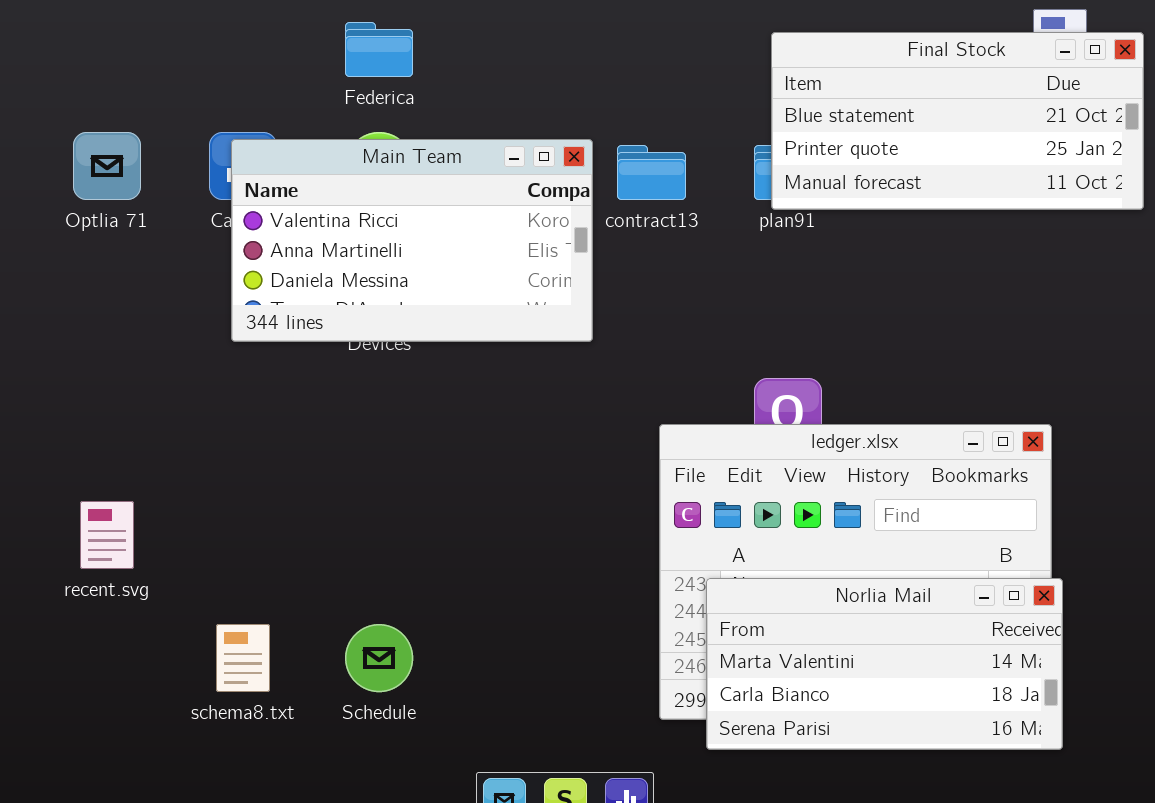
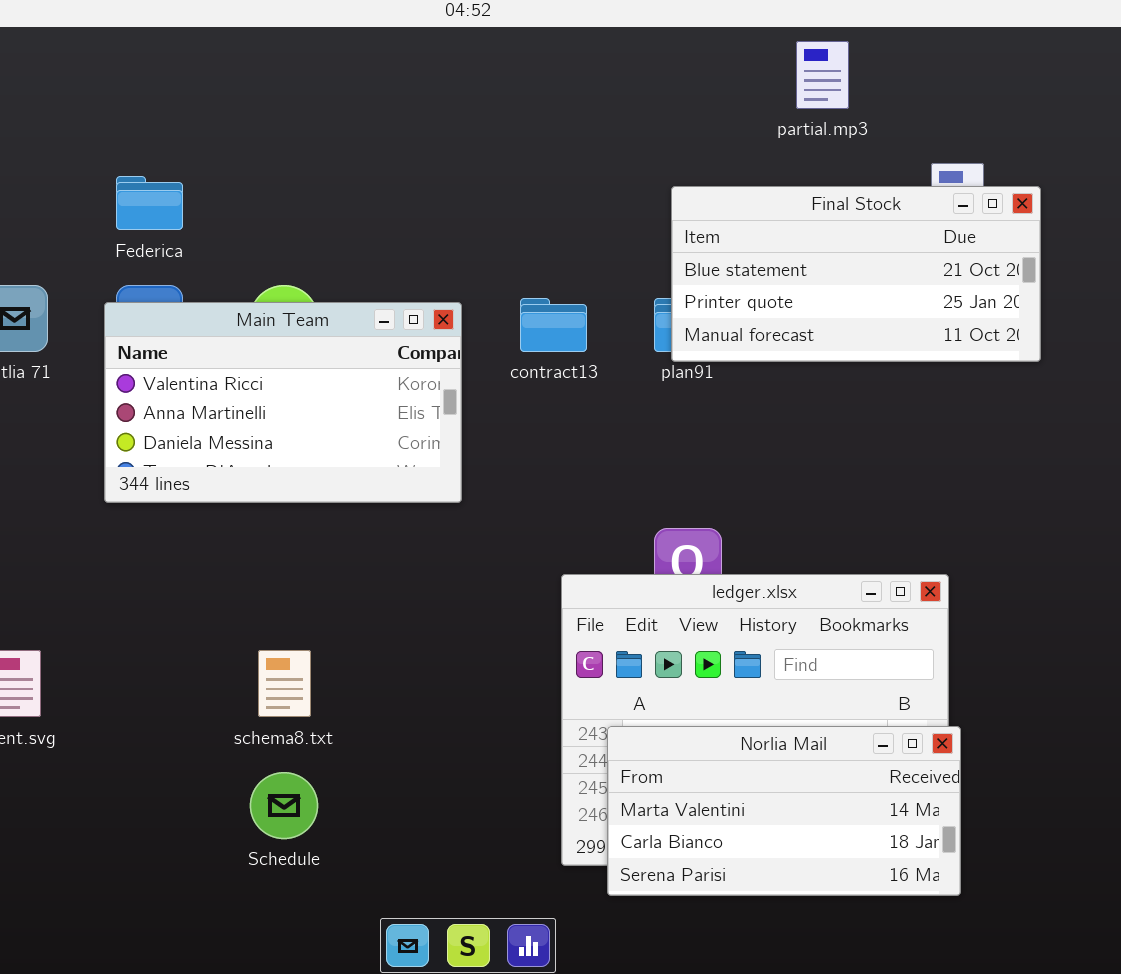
Federica: [345,22,413,77] -> [116,176,183,230], moved
Main Team: [231,139,593,342] -> [104,302,462,503], moved
schema8.txt: [216,624,270,692] -> [258,650,311,717], moved

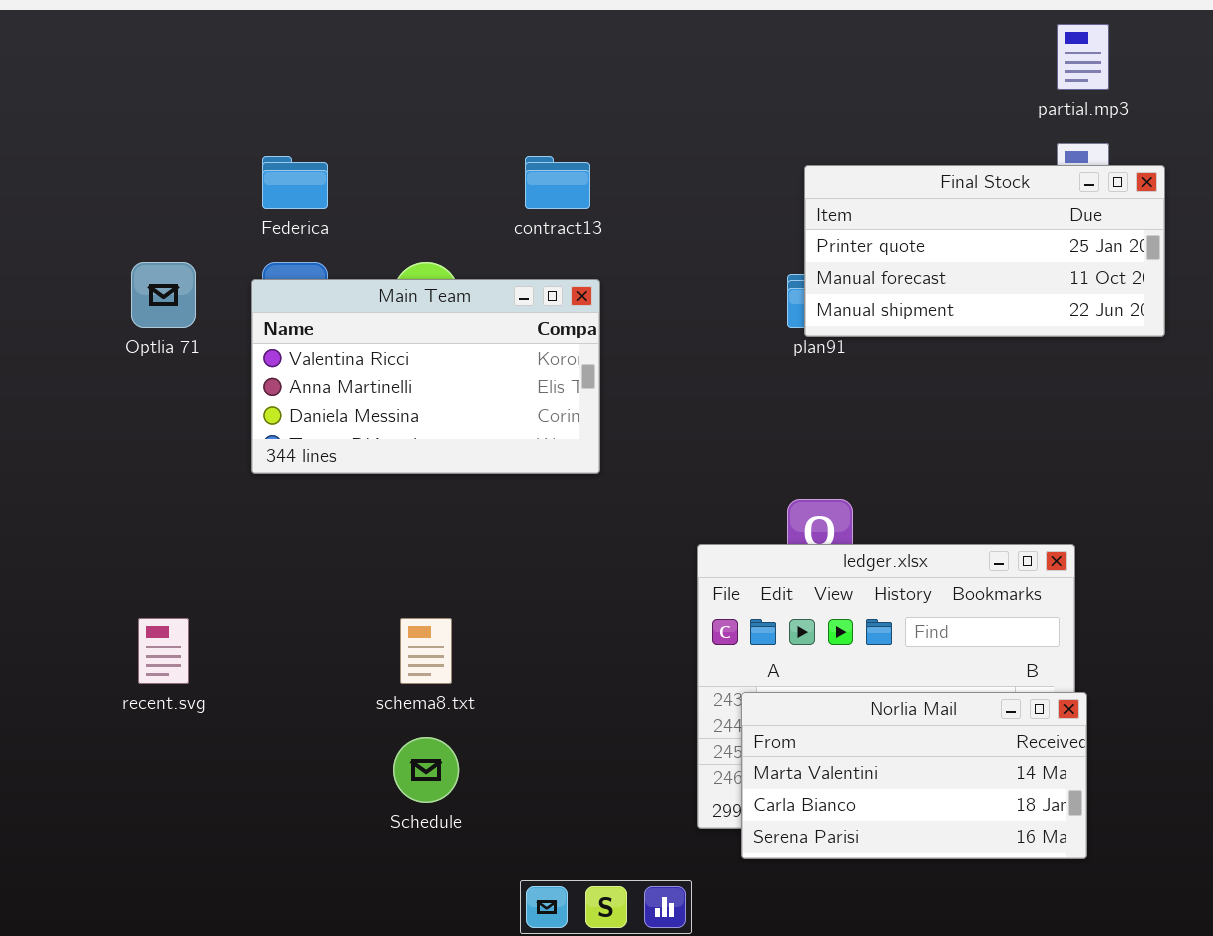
partial.mp3: [796,41,849,109] -> [1057,24,1109,90], moved
Final Stock: [671,186,1041,362] -> [804,165,1165,337], scrolled down 1 row
contract13: [520,298,587,352] -> [525,156,590,209], moved

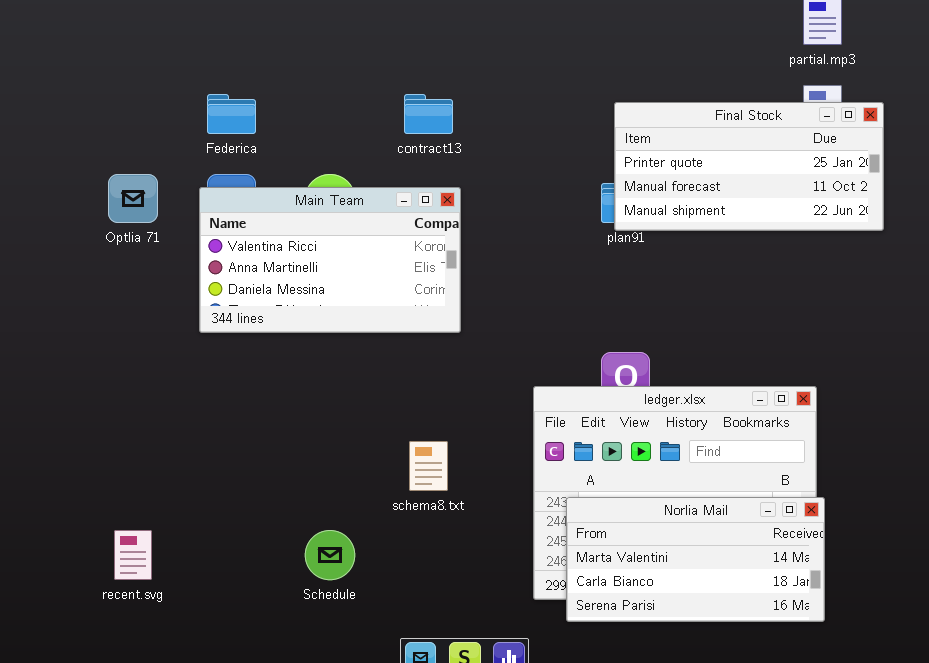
recent.svg: [138,618,189,684] -> [114,530,152,580], moved
schema8.txt: [400,618,452,684] -> [409,441,448,491], moved

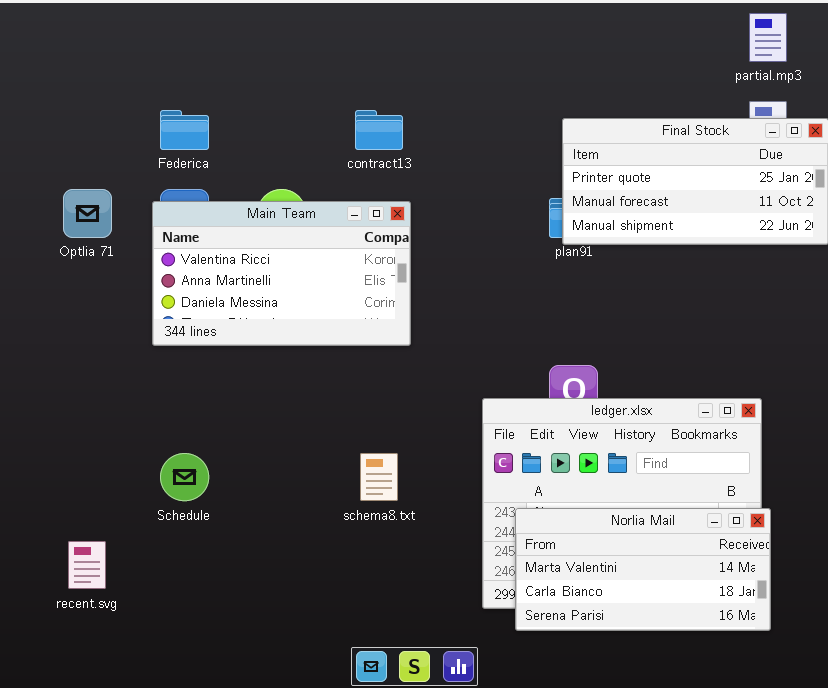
Schedule: [305,530,355,580] -> [160,453,209,501], moved

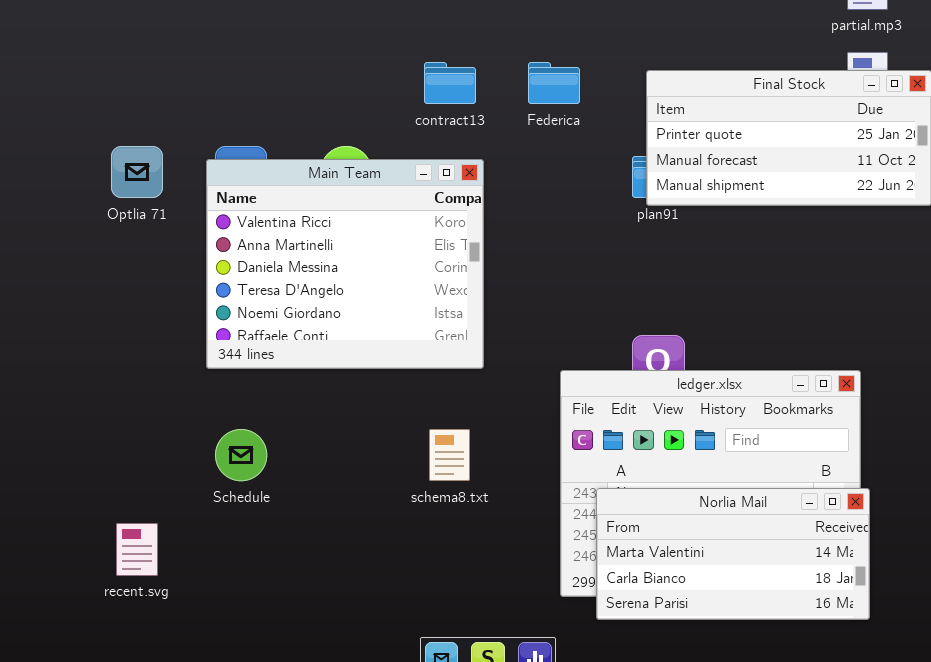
Federica: [160,110,209,150] -> [528,62,580,104], moved
Main Team: [152,201,411,346] -> [206,159,484,369], resized

